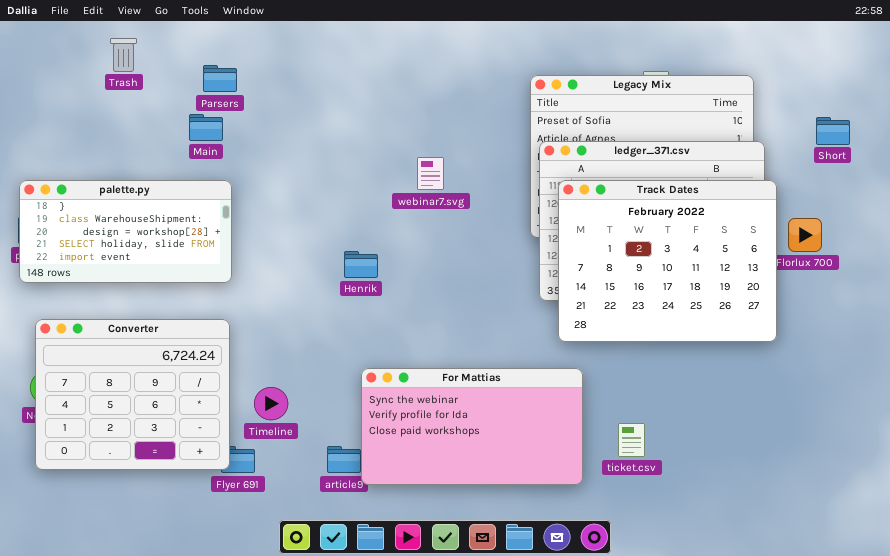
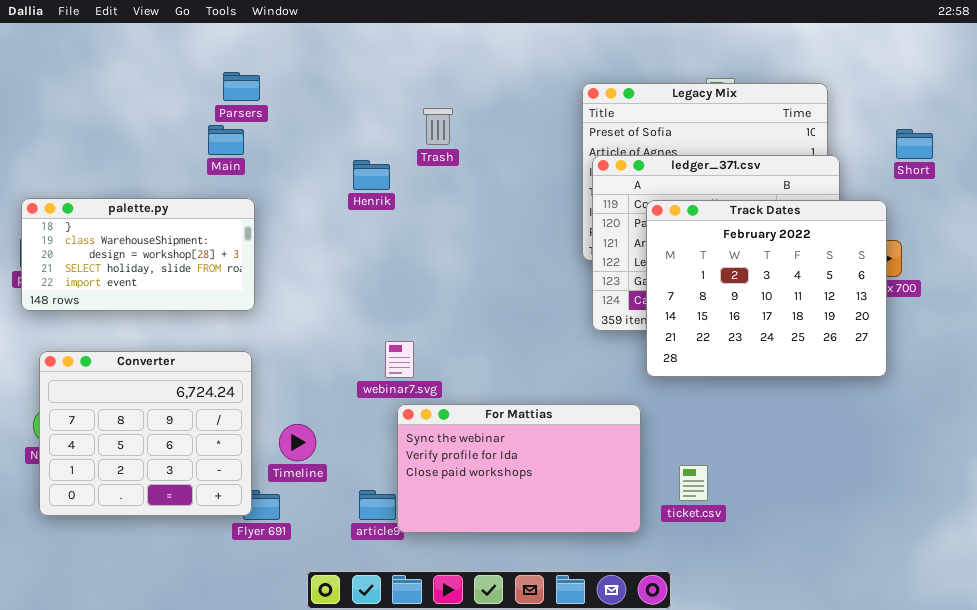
Trash: [110,38,137,72] -> [423,108,453,145], moved
webinar7.svg: [417,157,444,190] -> [385,341,414,378], moved
Track Dates: [558,180,777,342] -> [646,200,887,377], moved
Henrik: [344,251,378,278] -> [353,160,390,190], moved

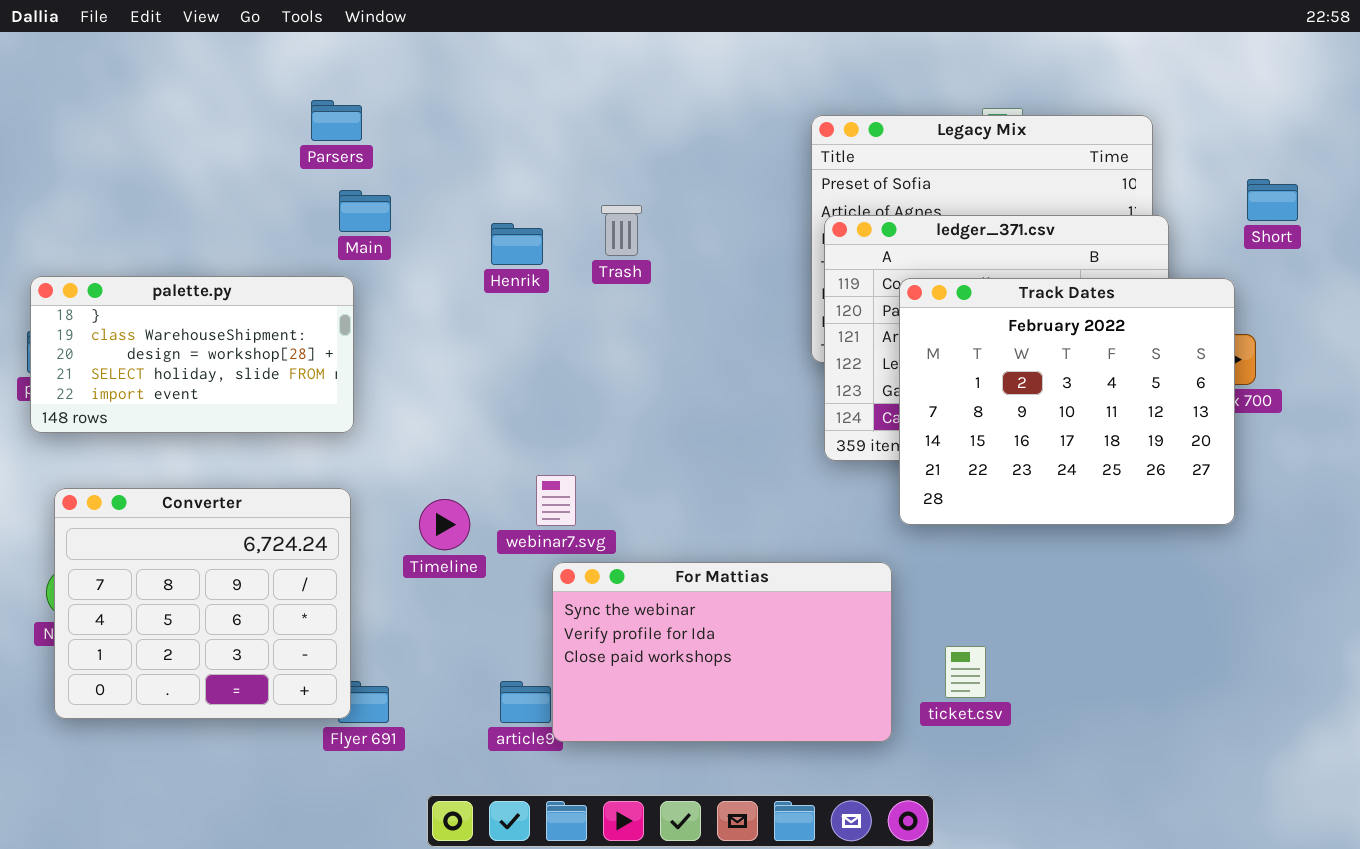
Trash: [423,108,453,145] -> [601,205,642,256], moved
Main: [208,125,244,155] -> [339,190,391,232], moved
Timeline: [279,424,316,461] -> [419,499,470,550], moved

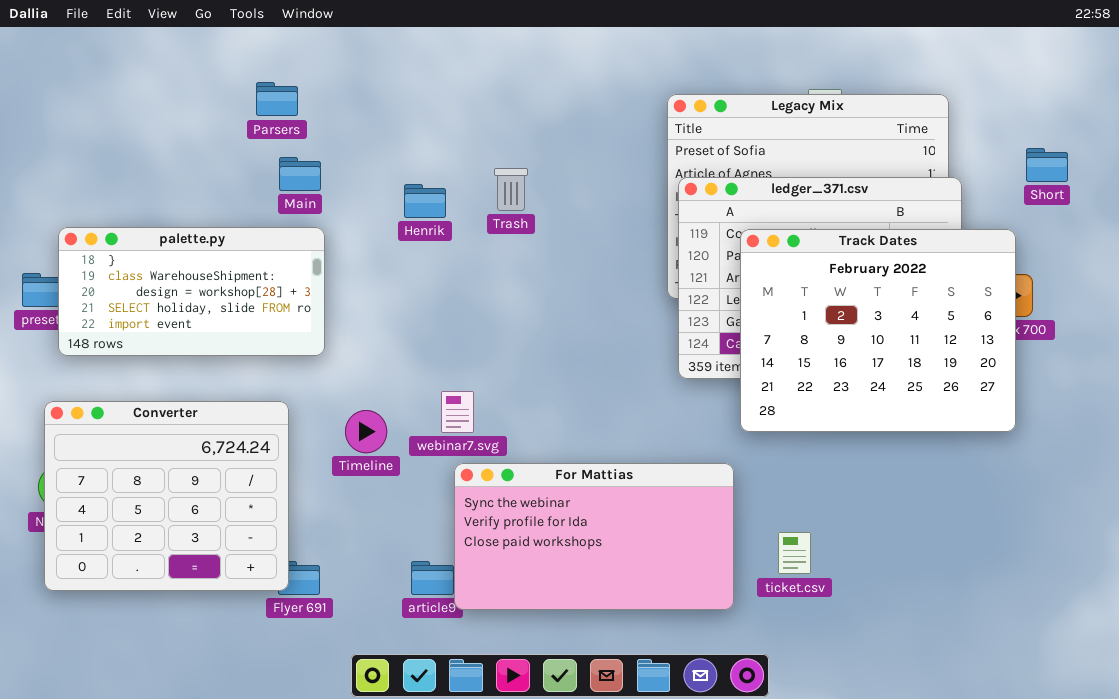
palette.py: [30,276,354,433] -> [58,227,325,356], moved

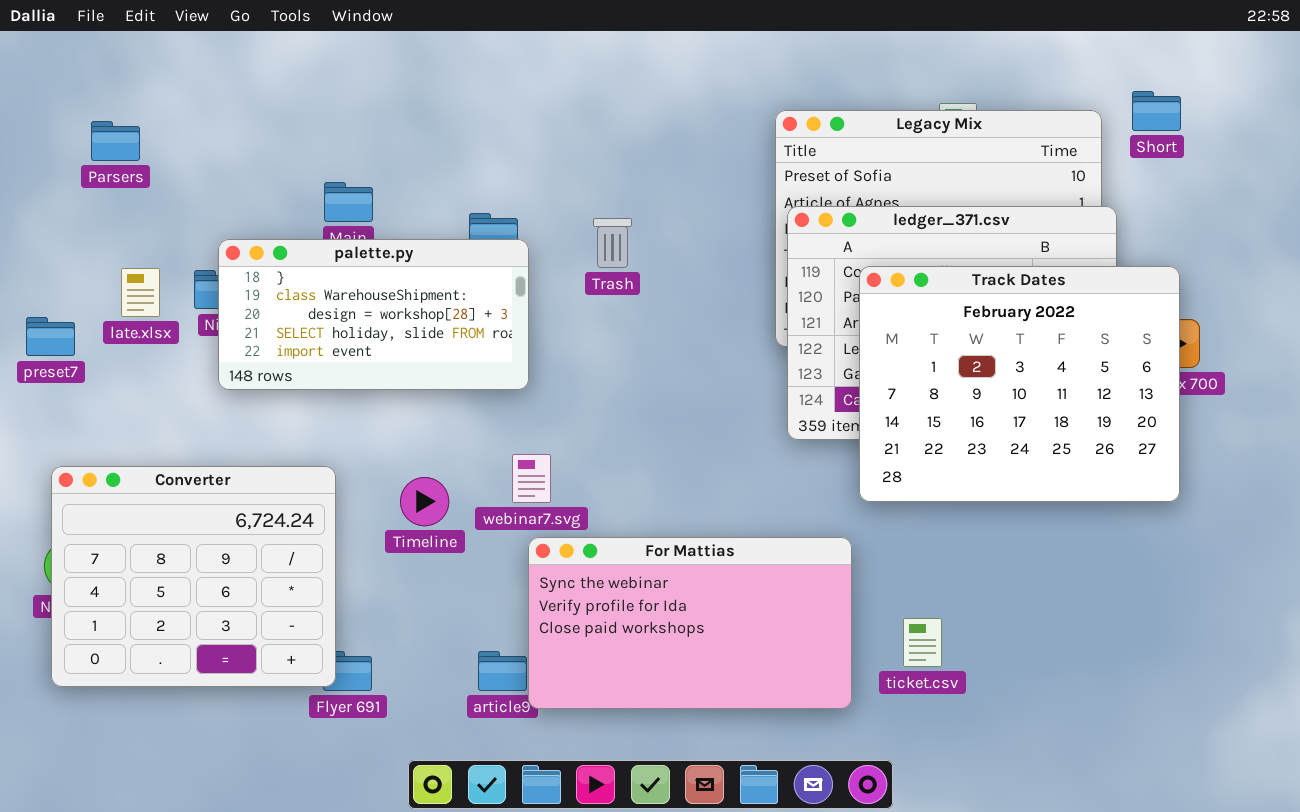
Parsers: [256,82,298,116] -> [91,121,140,161], moved
Short: [1026,148,1068,182] -> [1132,91,1181,131], moved
Trash: [494,168,528,211] -> [593,218,632,268], moved
palette.py: [58,227,325,356] -> [218,239,529,390], moved

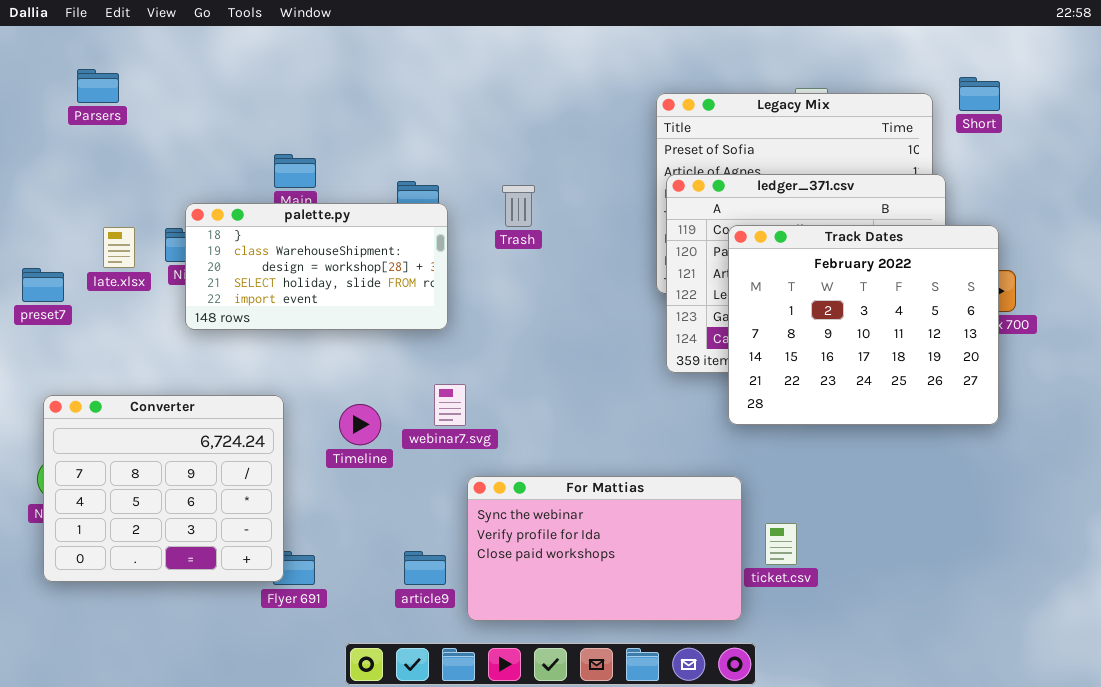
Parsers: [91,121,140,161] -> [77,69,119,103], moved
For Mattias: [528,537,852,709] -> [467,476,742,621], moved

